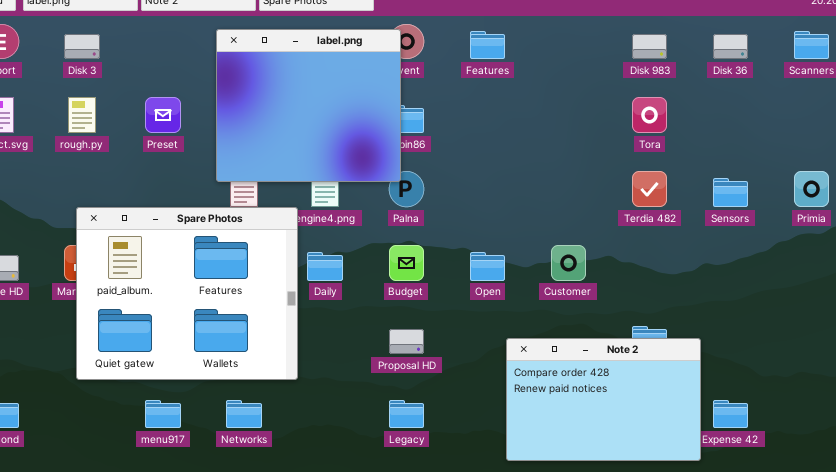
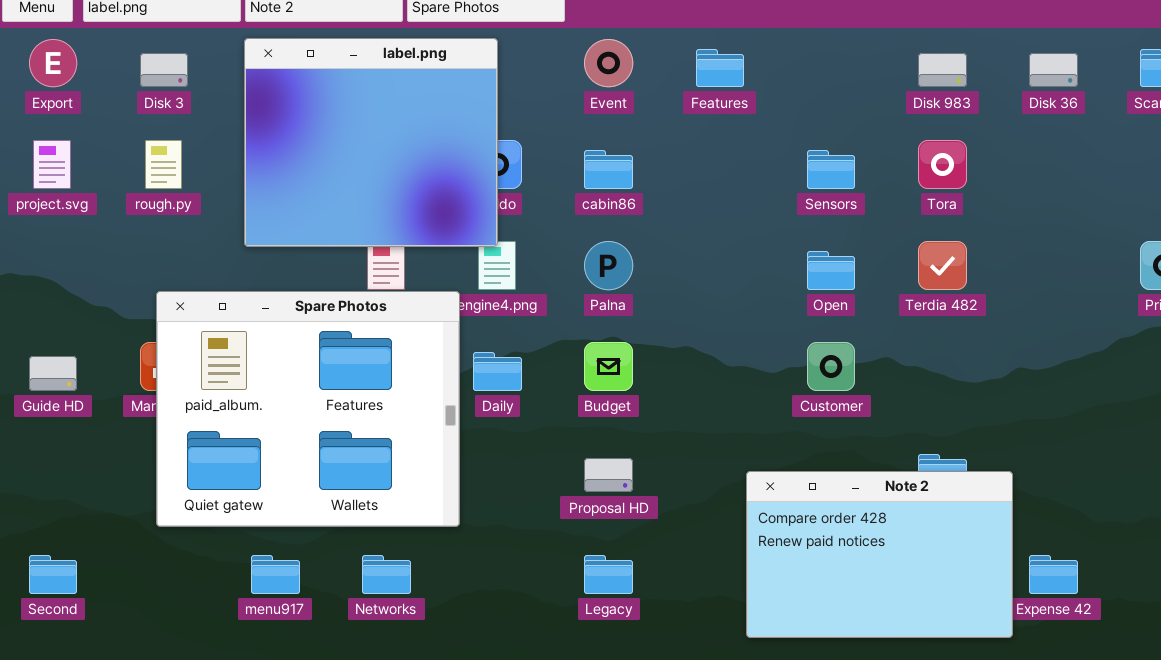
label.png: [216,29,401,182] -> [244,38,498,247], moved
Sensors: [713,178,748,207] -> [807,150,855,189], moved
Open: [470,252,505,281] -> [807,251,855,290], moved

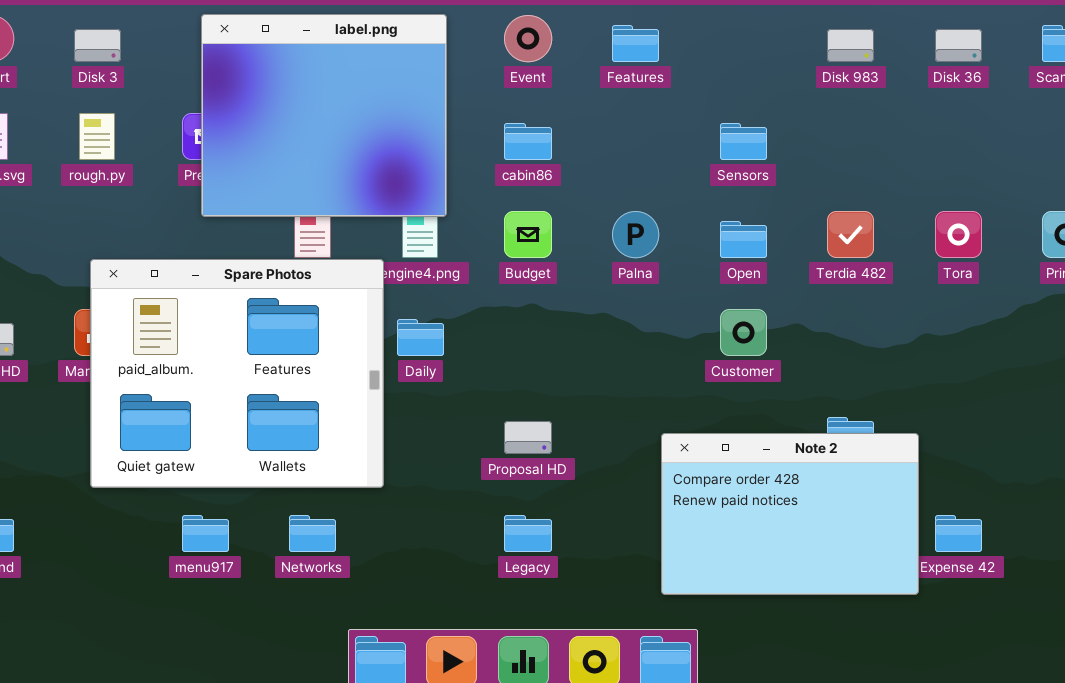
label.png: [244,38,498,247] -> [201,14,447,217], moved
Tora: [918,140,967,189] -> [935,211,982,258], moved
Palna: [584,241,633,290] -> [612,211,659,258], moved
Budget: [584,342,633,391] -> [504,211,552,258], moved

